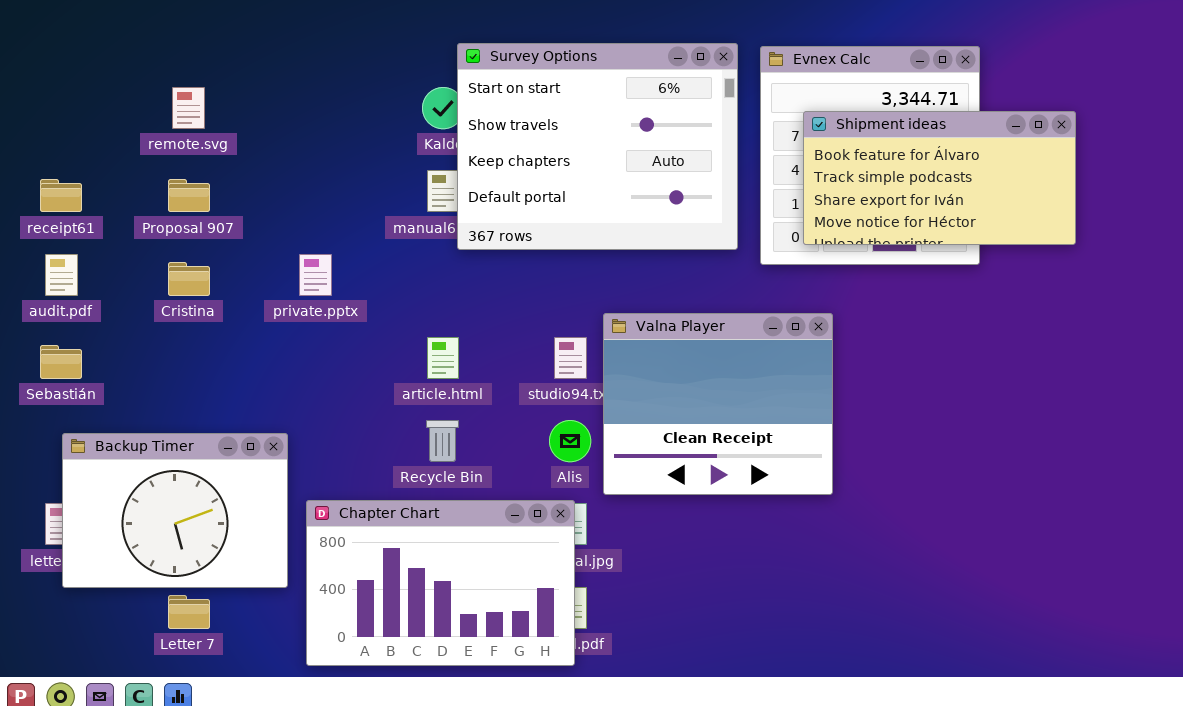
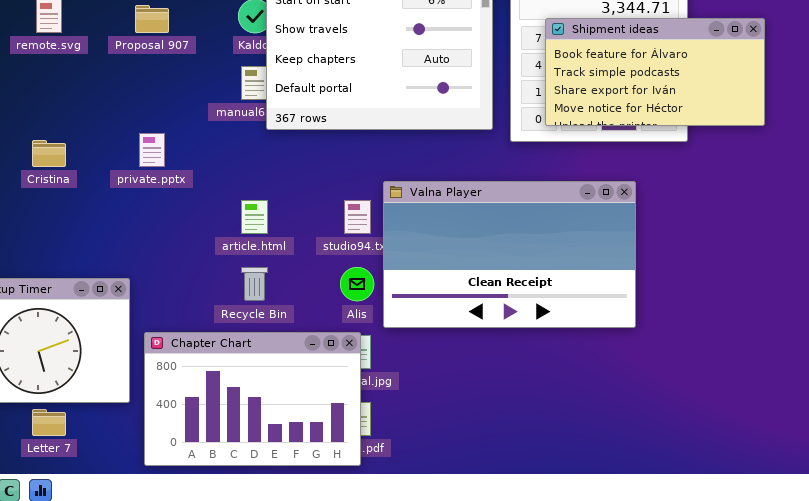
Proposal 907: [168,179,210,212] -> [135,5,169,33], moved
Valna Player: [603,313,833,495] -> [383,181,636,328], resized

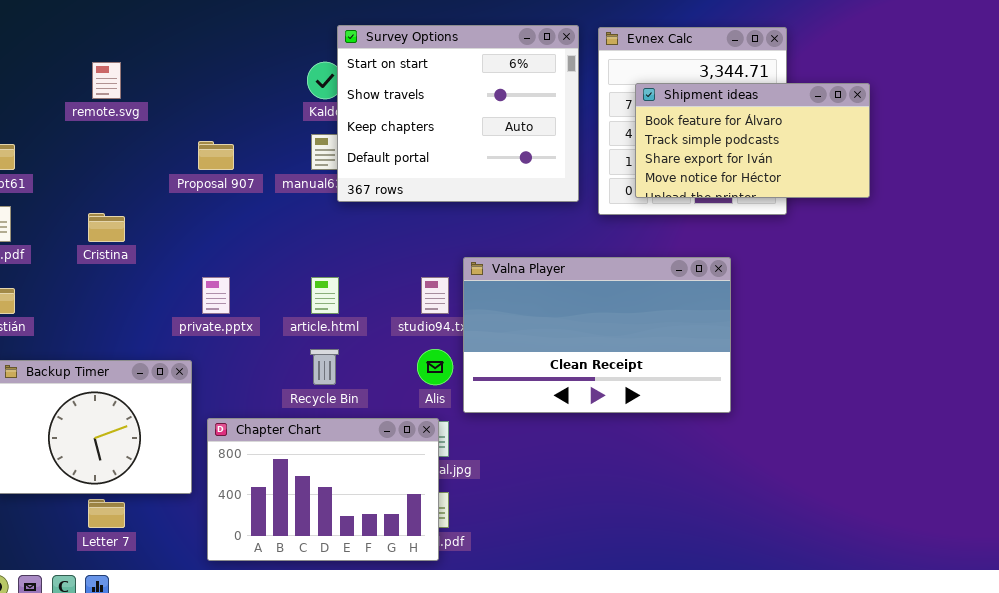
Proposal 907: [135,5,169,33] -> [198,141,234,170], moved
private.pptx: [139,133,165,167] -> [202,277,230,314], moved

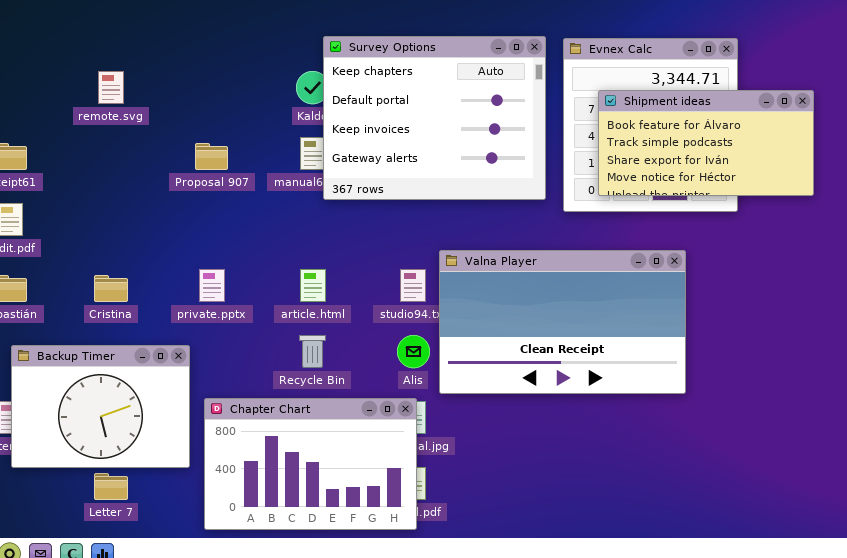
Survey Options: [337,25,579,202] -> [323,36,546,200], scrolled down 2 rows
Cristina: [88,213,125,242] -> [94,275,128,302], moved

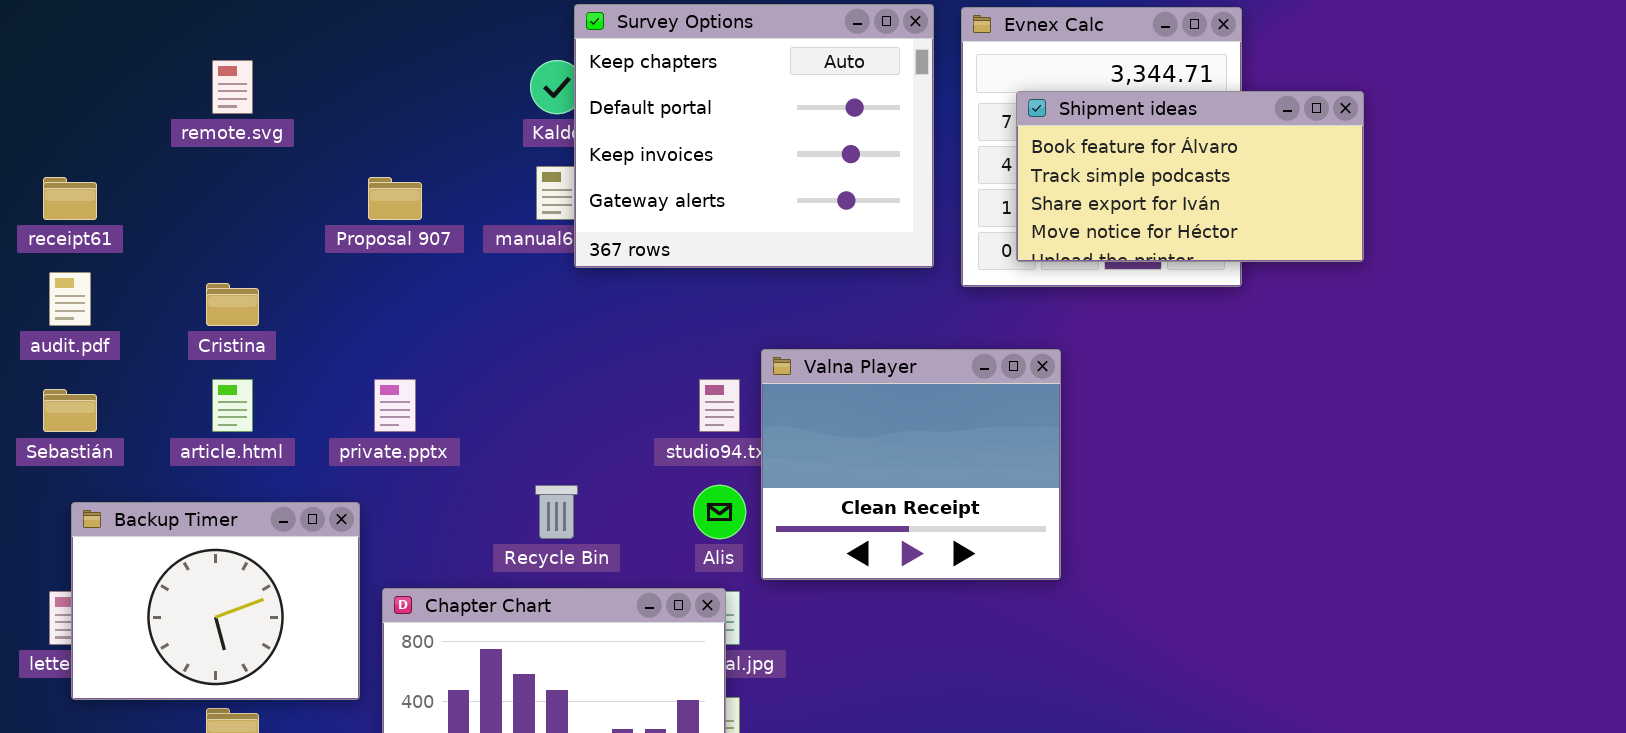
Valna Player: [439,250,686,394] -> [761,349,1061,580], resized
article.html: [300,269,326,302] -> [212,379,253,432], moved
Cristina: [94,275,128,302] -> [206,283,259,326], moved

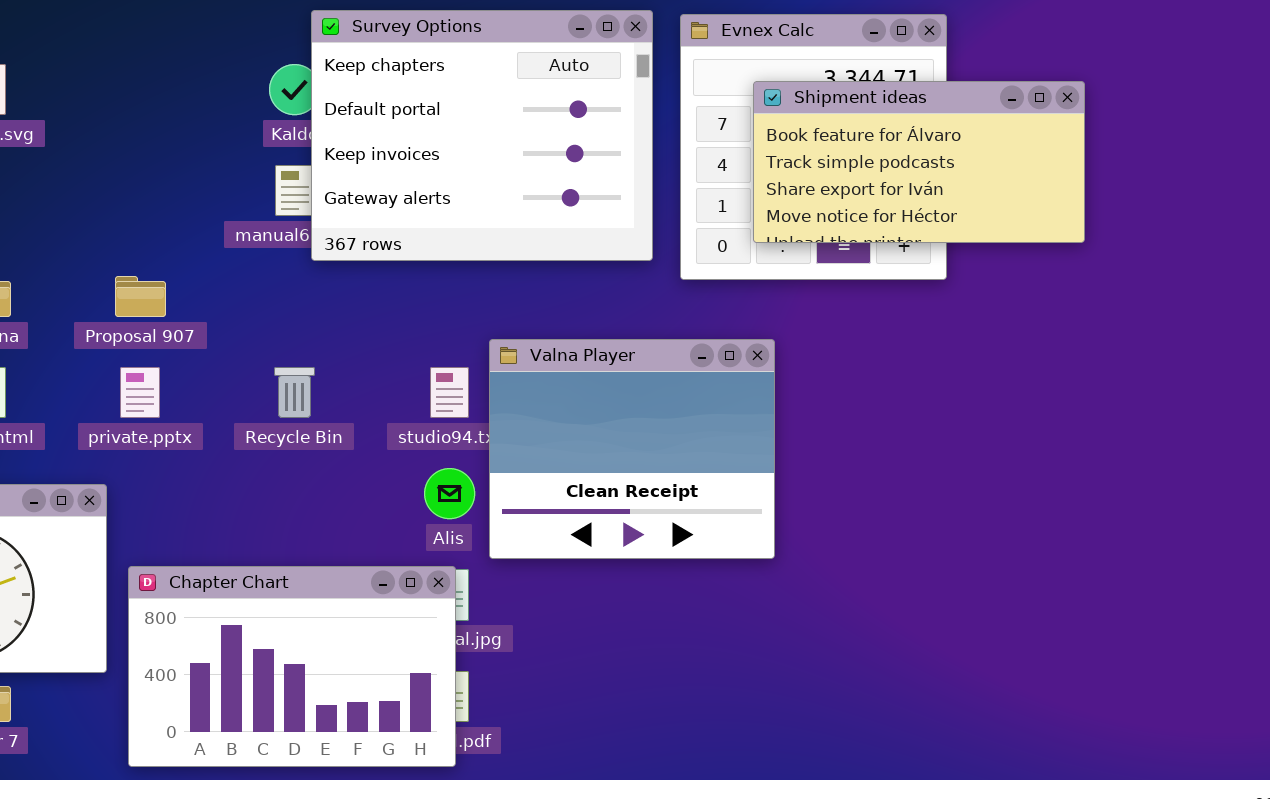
Shipment ideas: [1016,91,1364,262] -> [753,81,1085,243], moved
Proposal 907: [368,177,422,220] -> [115,276,166,317], moved
Recycle Bin: [535,485,578,539] -> [274,367,315,418], moved

